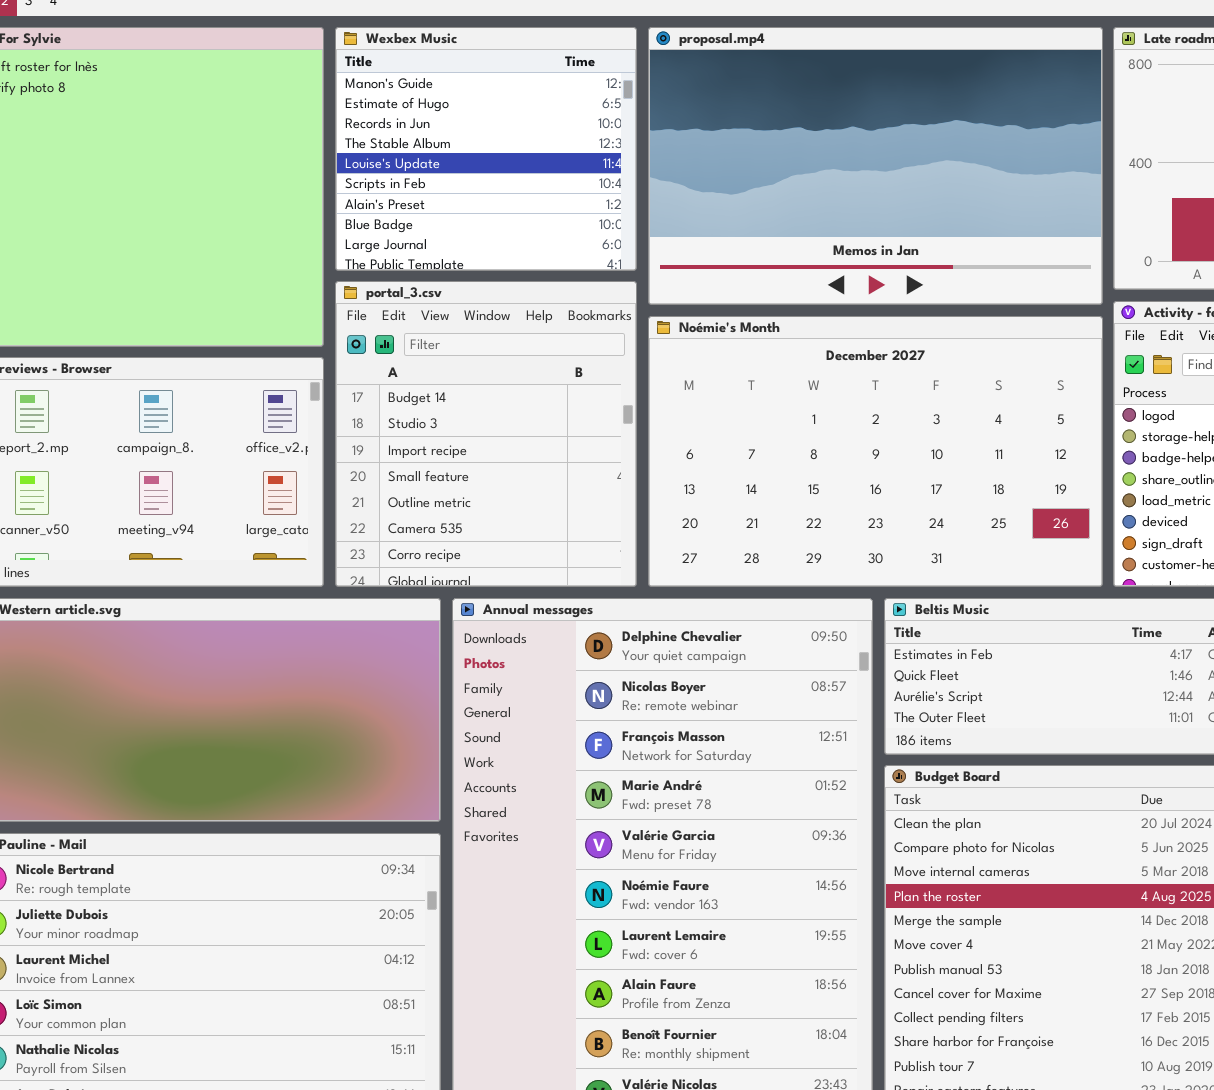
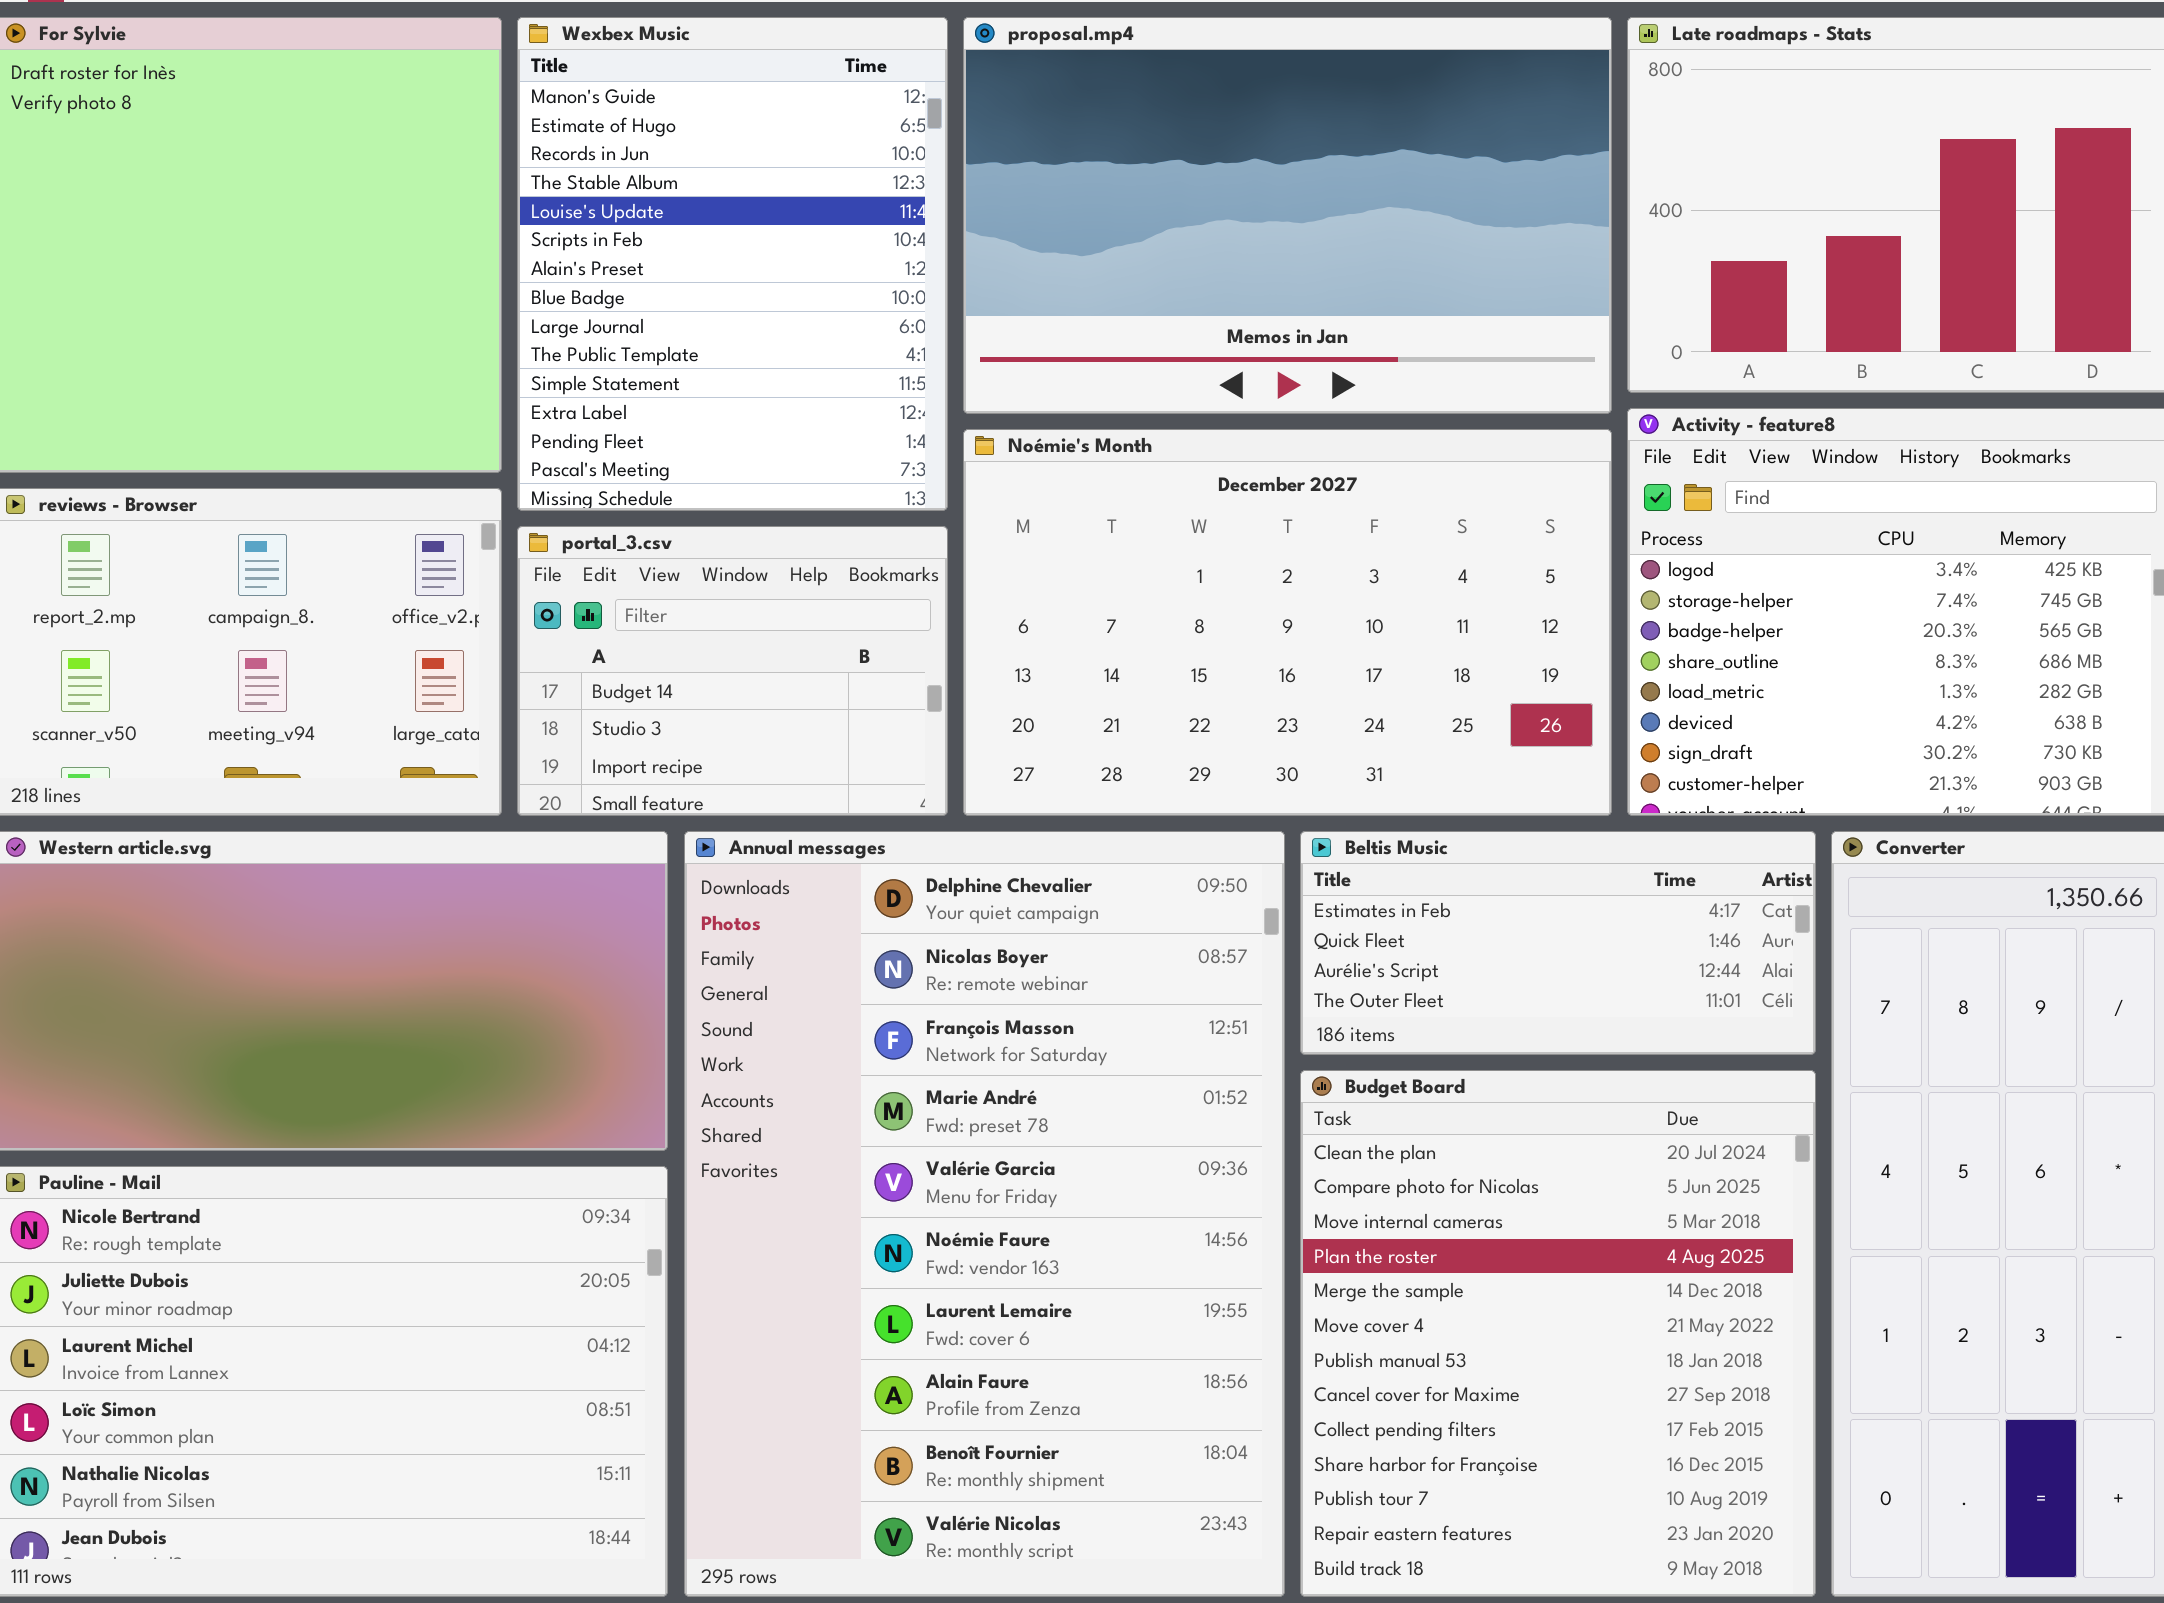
Wexbex Music: [335,27,637,271] -> [517,17,948,511], resized
portal_3.csv: [335,281,637,587] -> [517,526,948,816], resized

